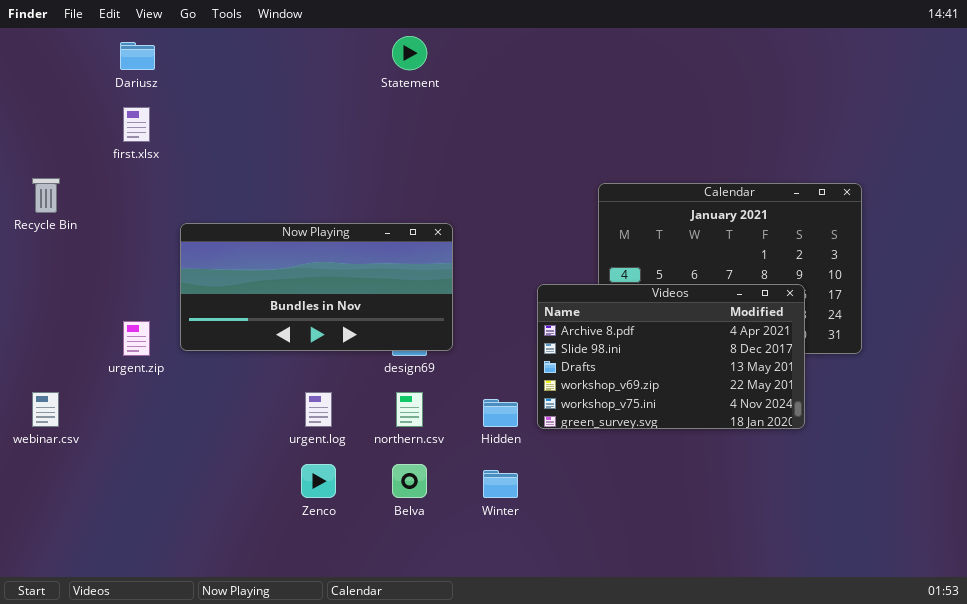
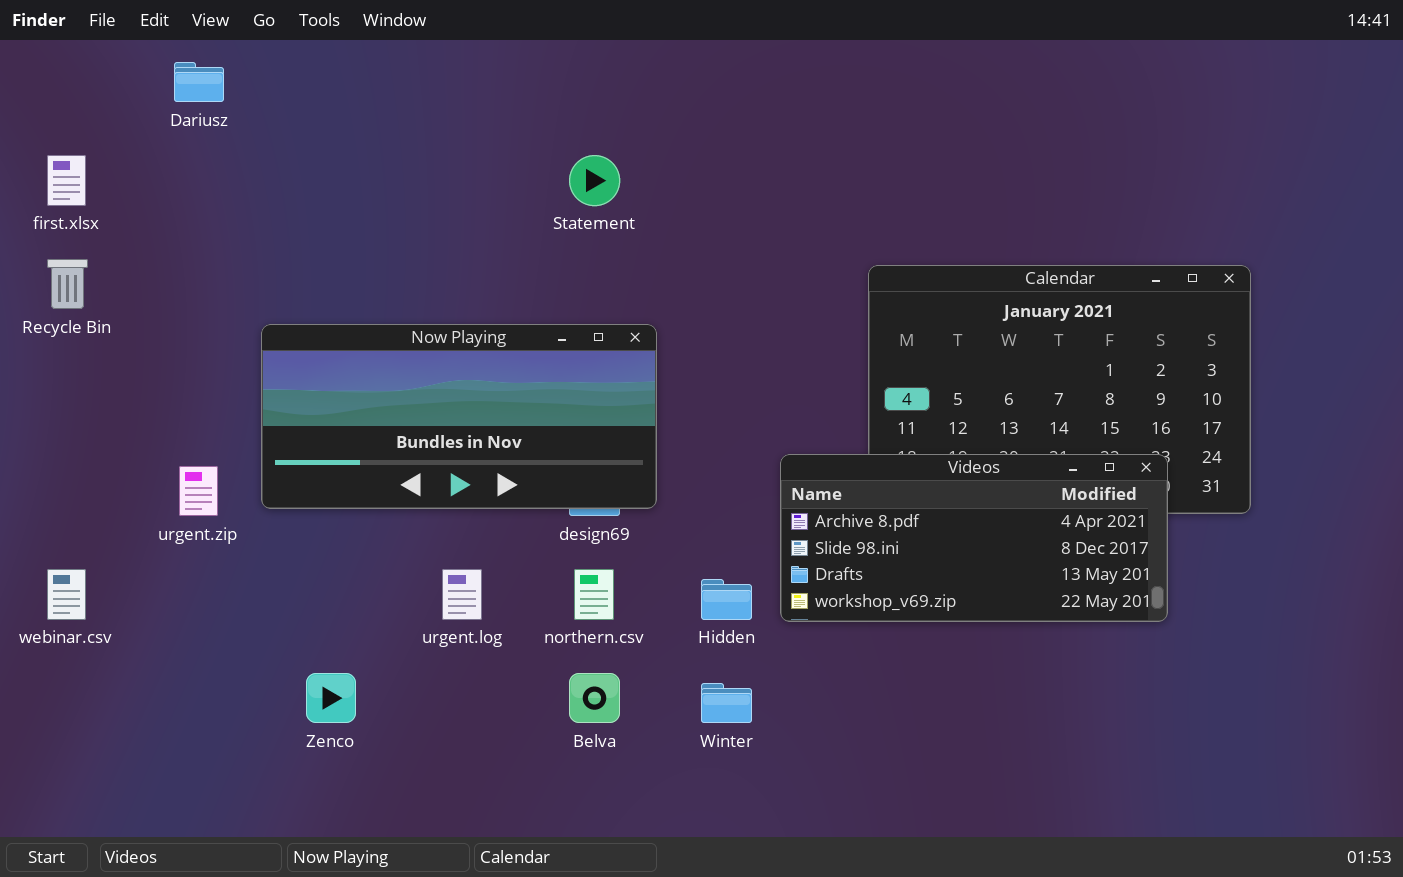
Statement: [392,36,427,70] -> [569,155,620,206], moved
first.xlsx: [123,107,150,142] -> [47,155,86,206], moved
Videos: [537,284,805,429] -> [780,454,1168,622], resized
Zenco: [301,464,336,498] -> [306,673,356,723], moved

